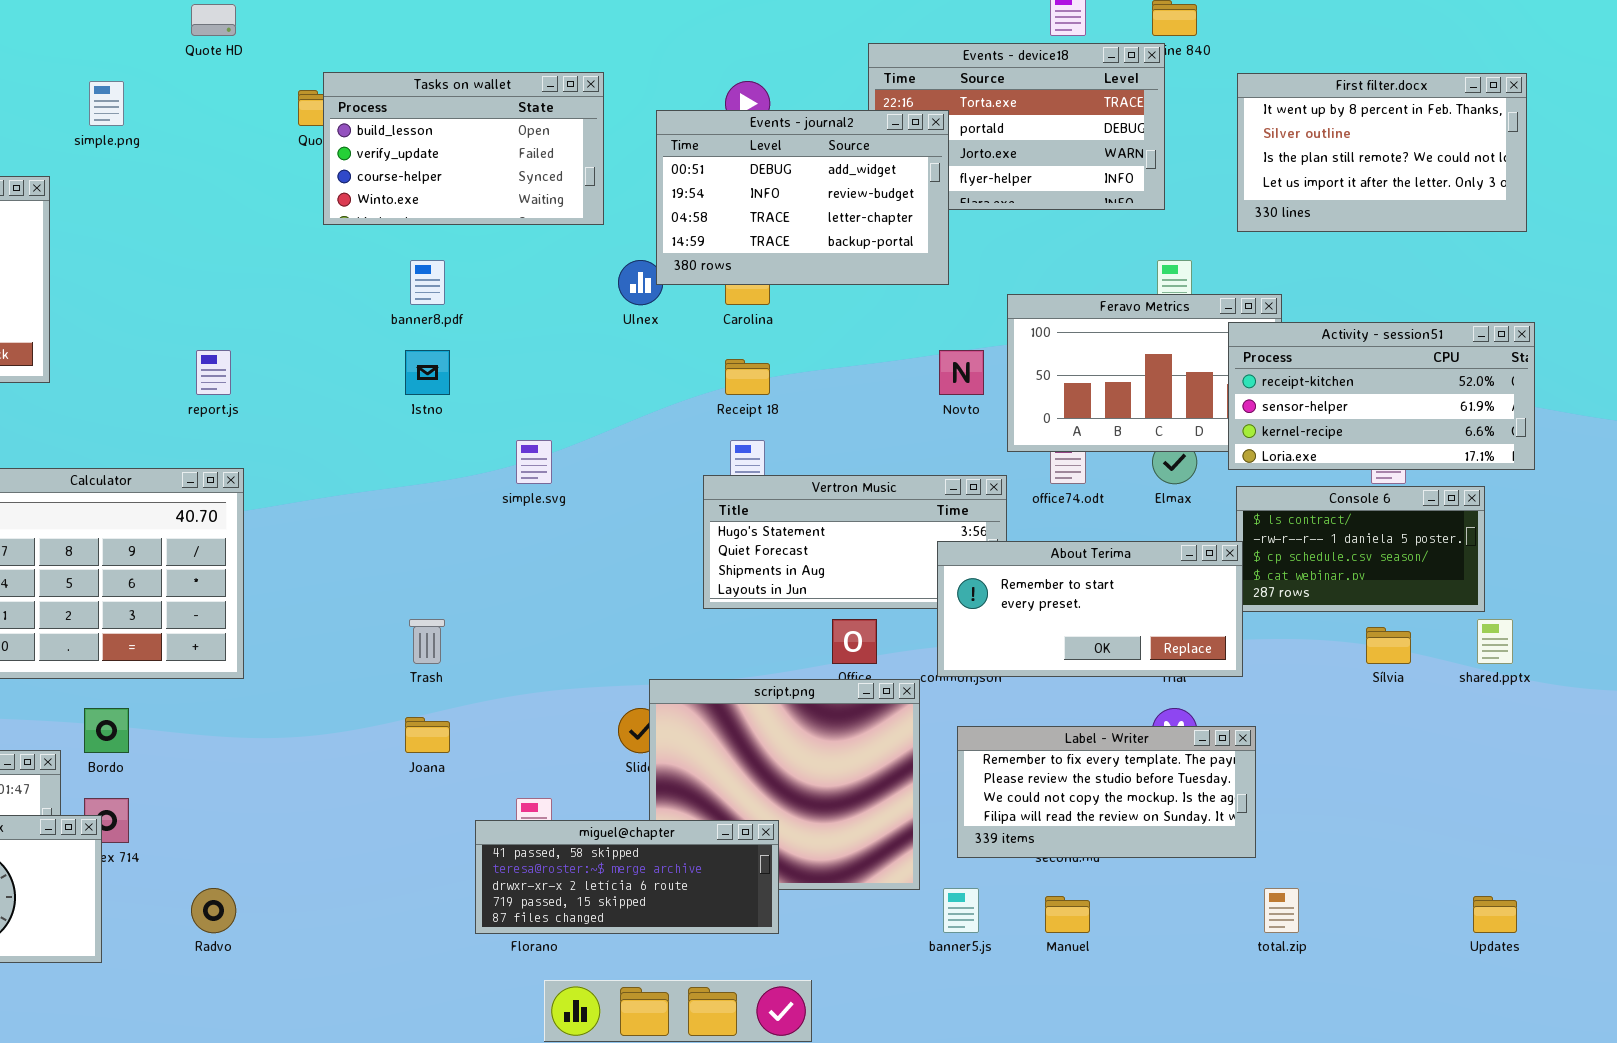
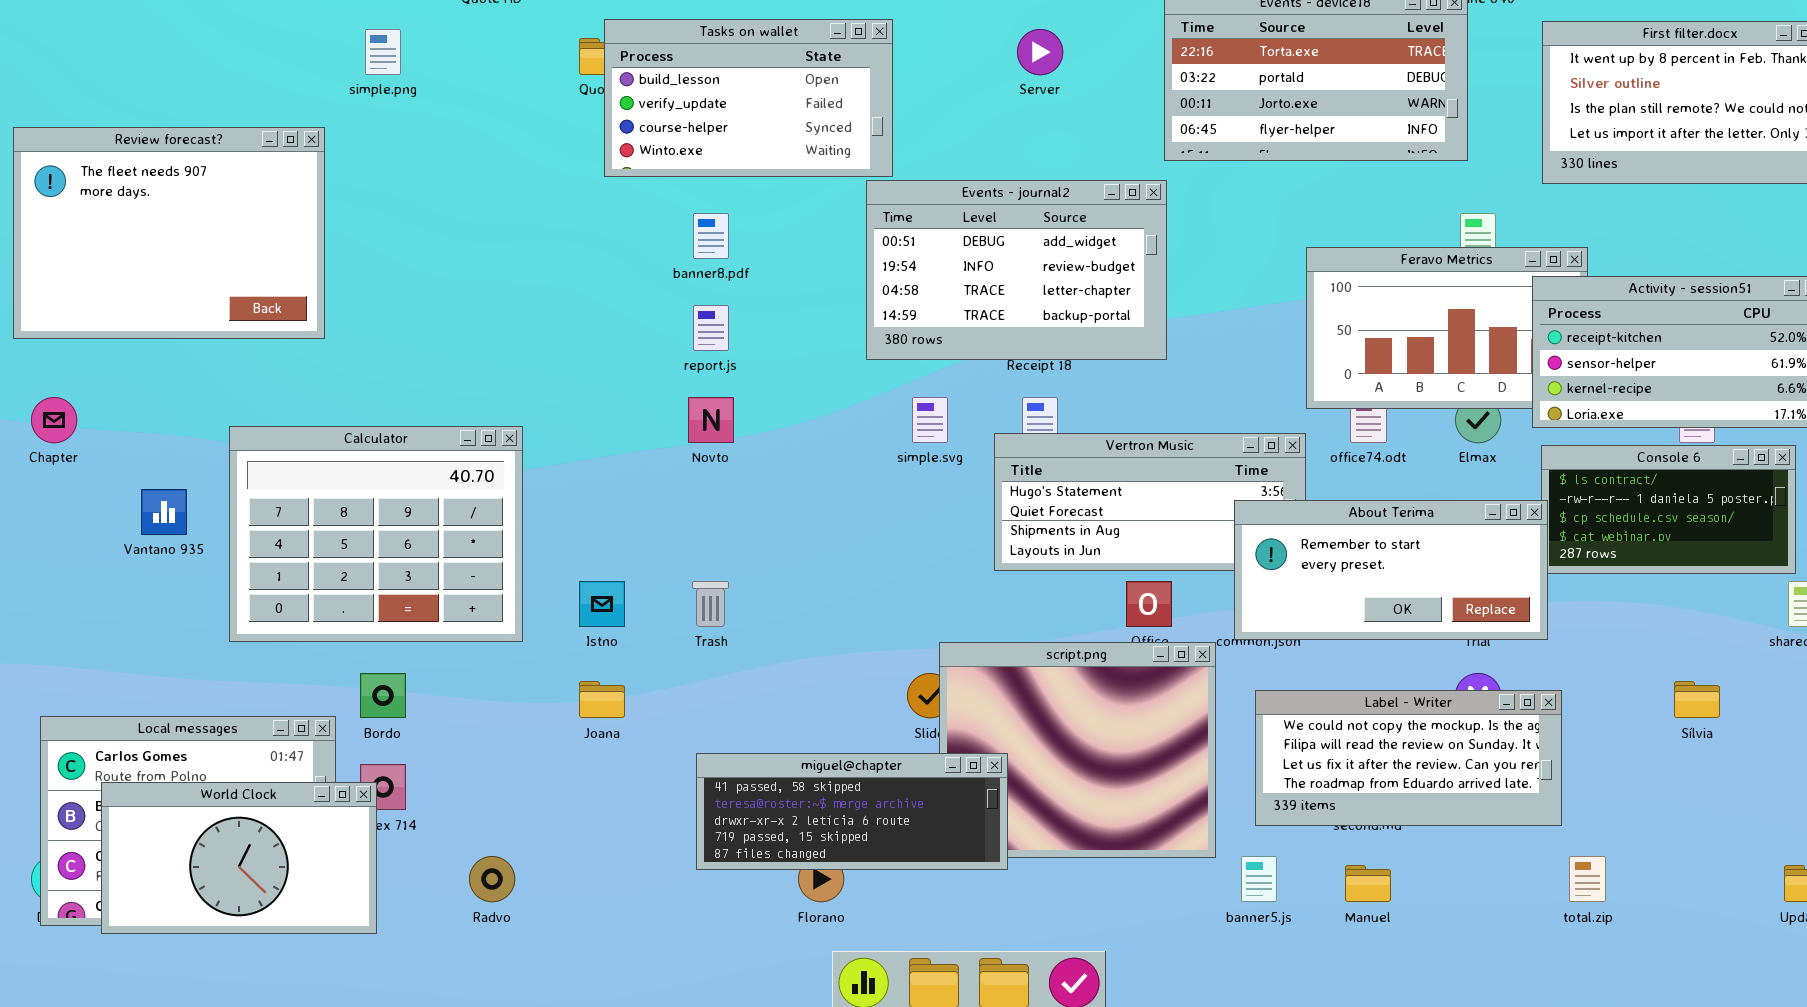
Events - journal2: [656,110,949,285] -> [866,180,1167,360], moved
report.js: [196,350,231,395] -> [693,305,729,351], moved
Istno: [405,350,450,395] -> [579,581,625,627], moved
Novto: [939,350,984,395] -> [688,397,734,443], moved
simple.svg: [516,440,552,484] -> [912,397,948,443], moved
Sílvia: [1366,627,1411,664] -> [1674,681,1720,718], moved
Joana: [405,717,450,753] -> [579,681,625,718], moved
Label - Writer: [957,726,1256,858] -> [1255,690,1562,826], scrolled down 2 rows
miguel@chapter: [475,820,779,934] -> [696,753,1008,870], moved

